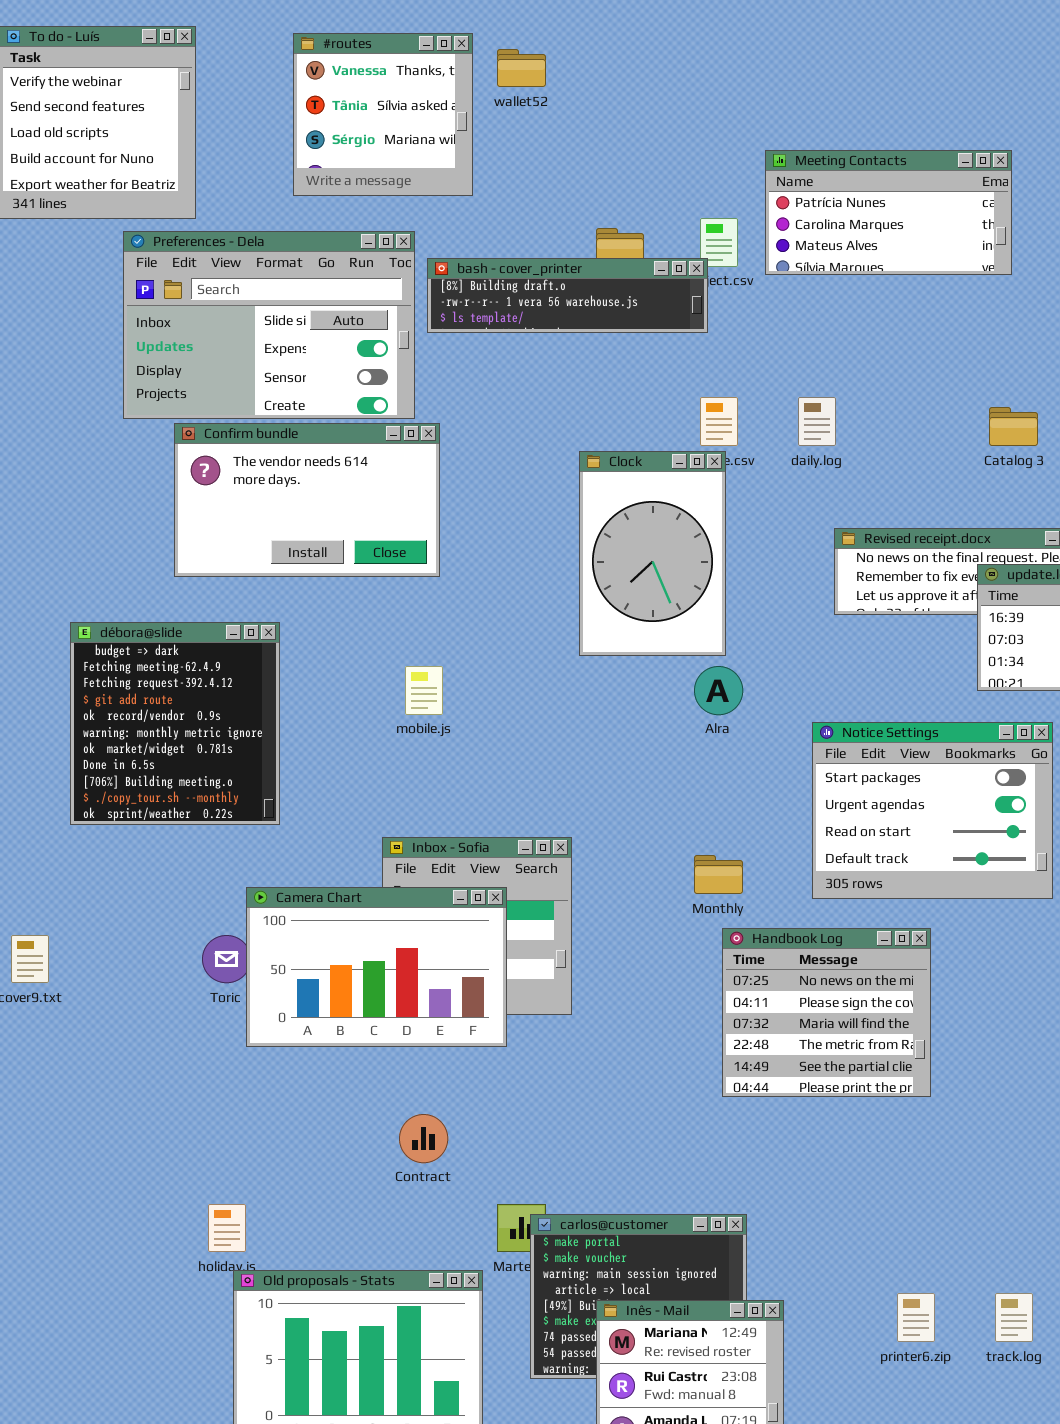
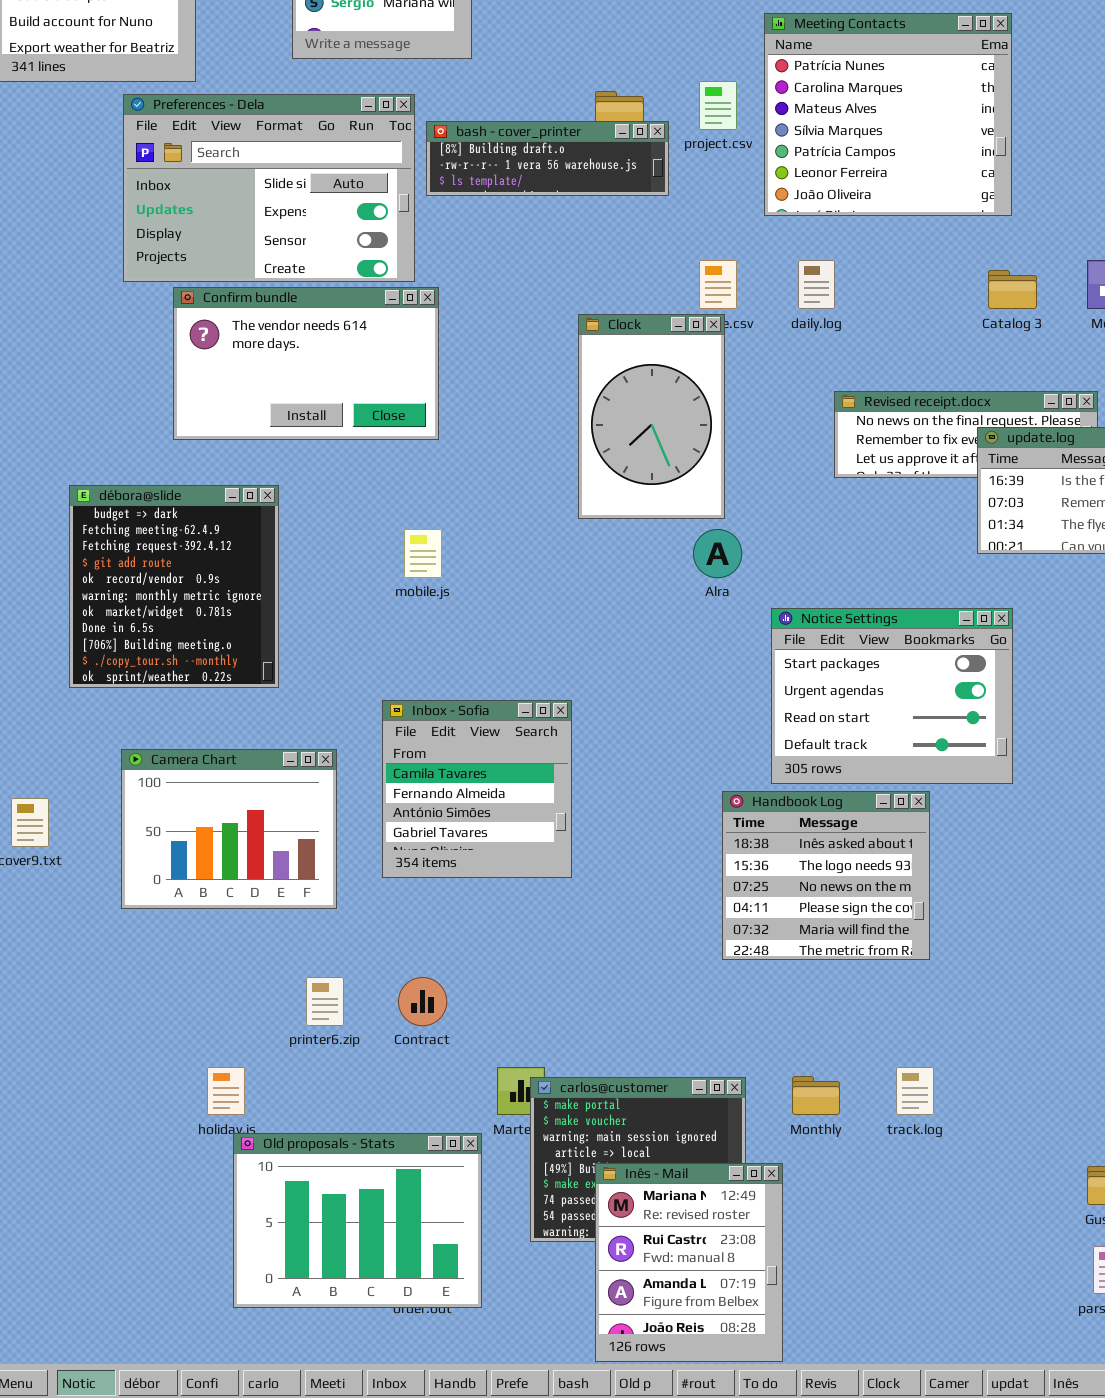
Meeting Contacts: [765,150,1012,275] -> [764,13,1012,216], resized
bash - cover_printer: [427,258,708,333] -> [426,121,669,196], resized
Notice Settings: [812,722,1053,899] -> [771,608,1013,784], moved
Monthly: [694,855,743,894] -> [792,1076,840,1115], moved
Camera Chart: [246,887,507,1047] -> [121,749,337,909], moved, resized
Handbook Log: [722,928,931,1097] -> [722,791,930,960], scrolled up 2 rows
printer6.zip: [897,1293,935,1342] -> [306,977,344,1026], moved
track.log: [995,1293,1033,1342] -> [896,1067,934,1115], moved

